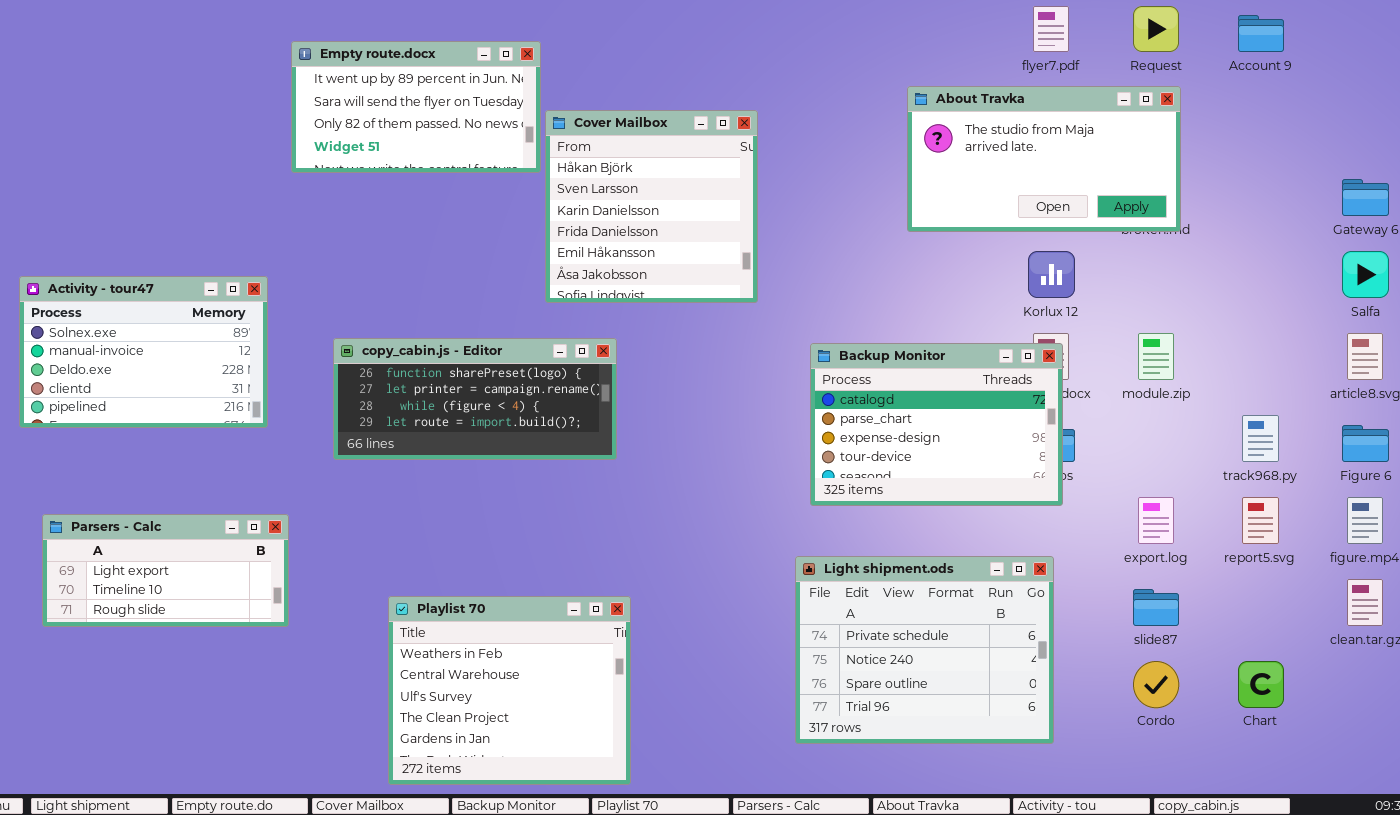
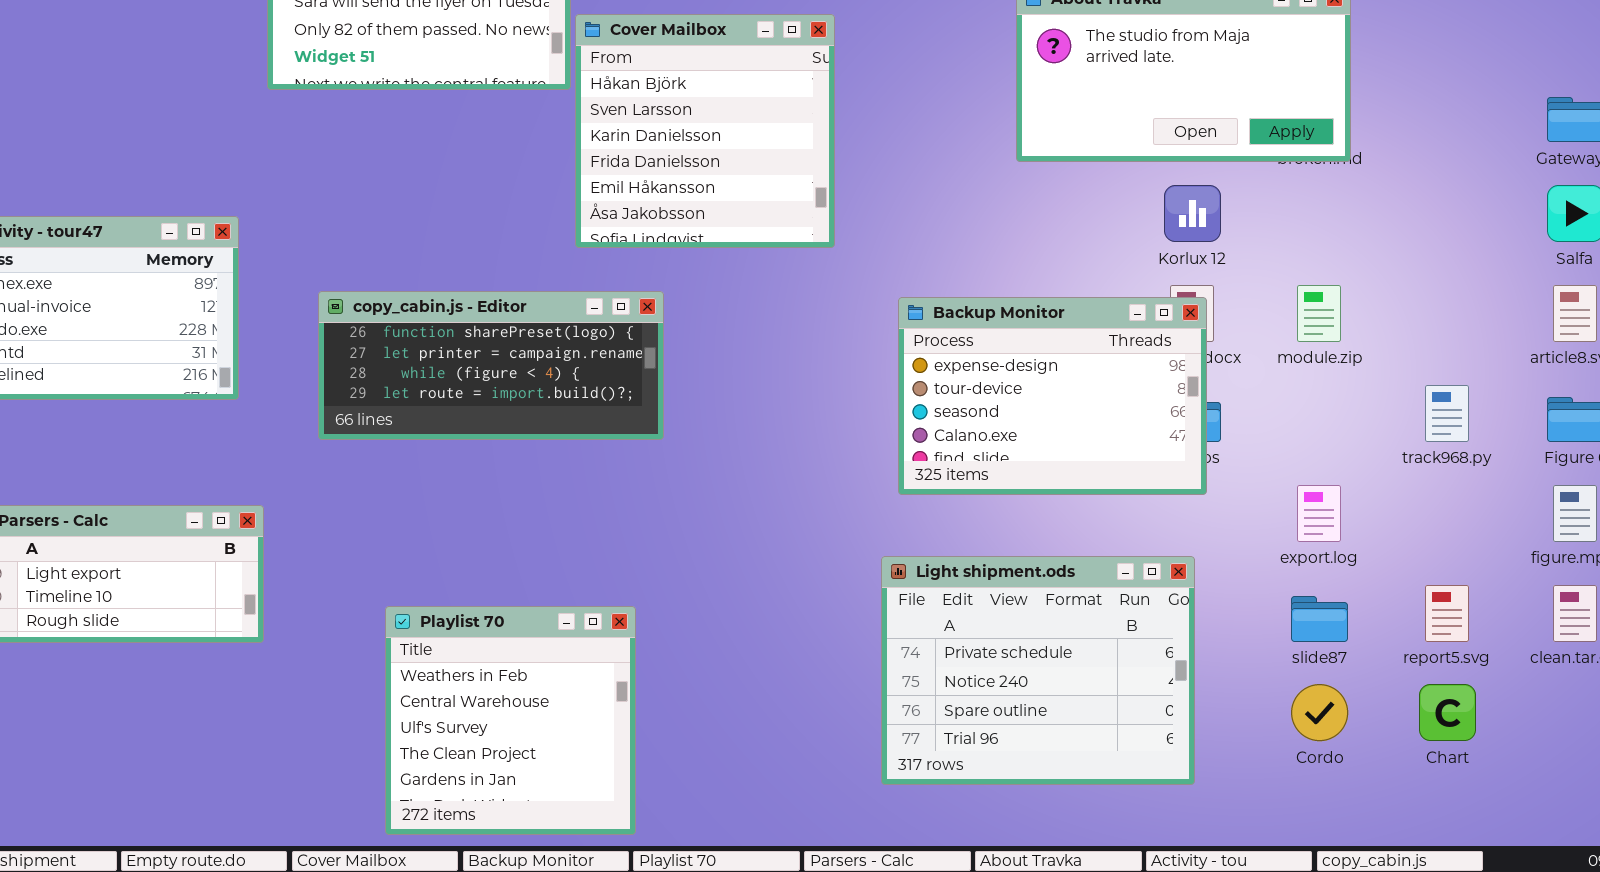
Backup Monitor: [810,343,1063,506] -> [898,297,1207,495], scrolled down 2 rows
report5.svg: [1242,497,1279,544] -> [1425,585,1469,642], moved
Playlist 70: [388,596,631,785] -> [385,606,636,835], resized

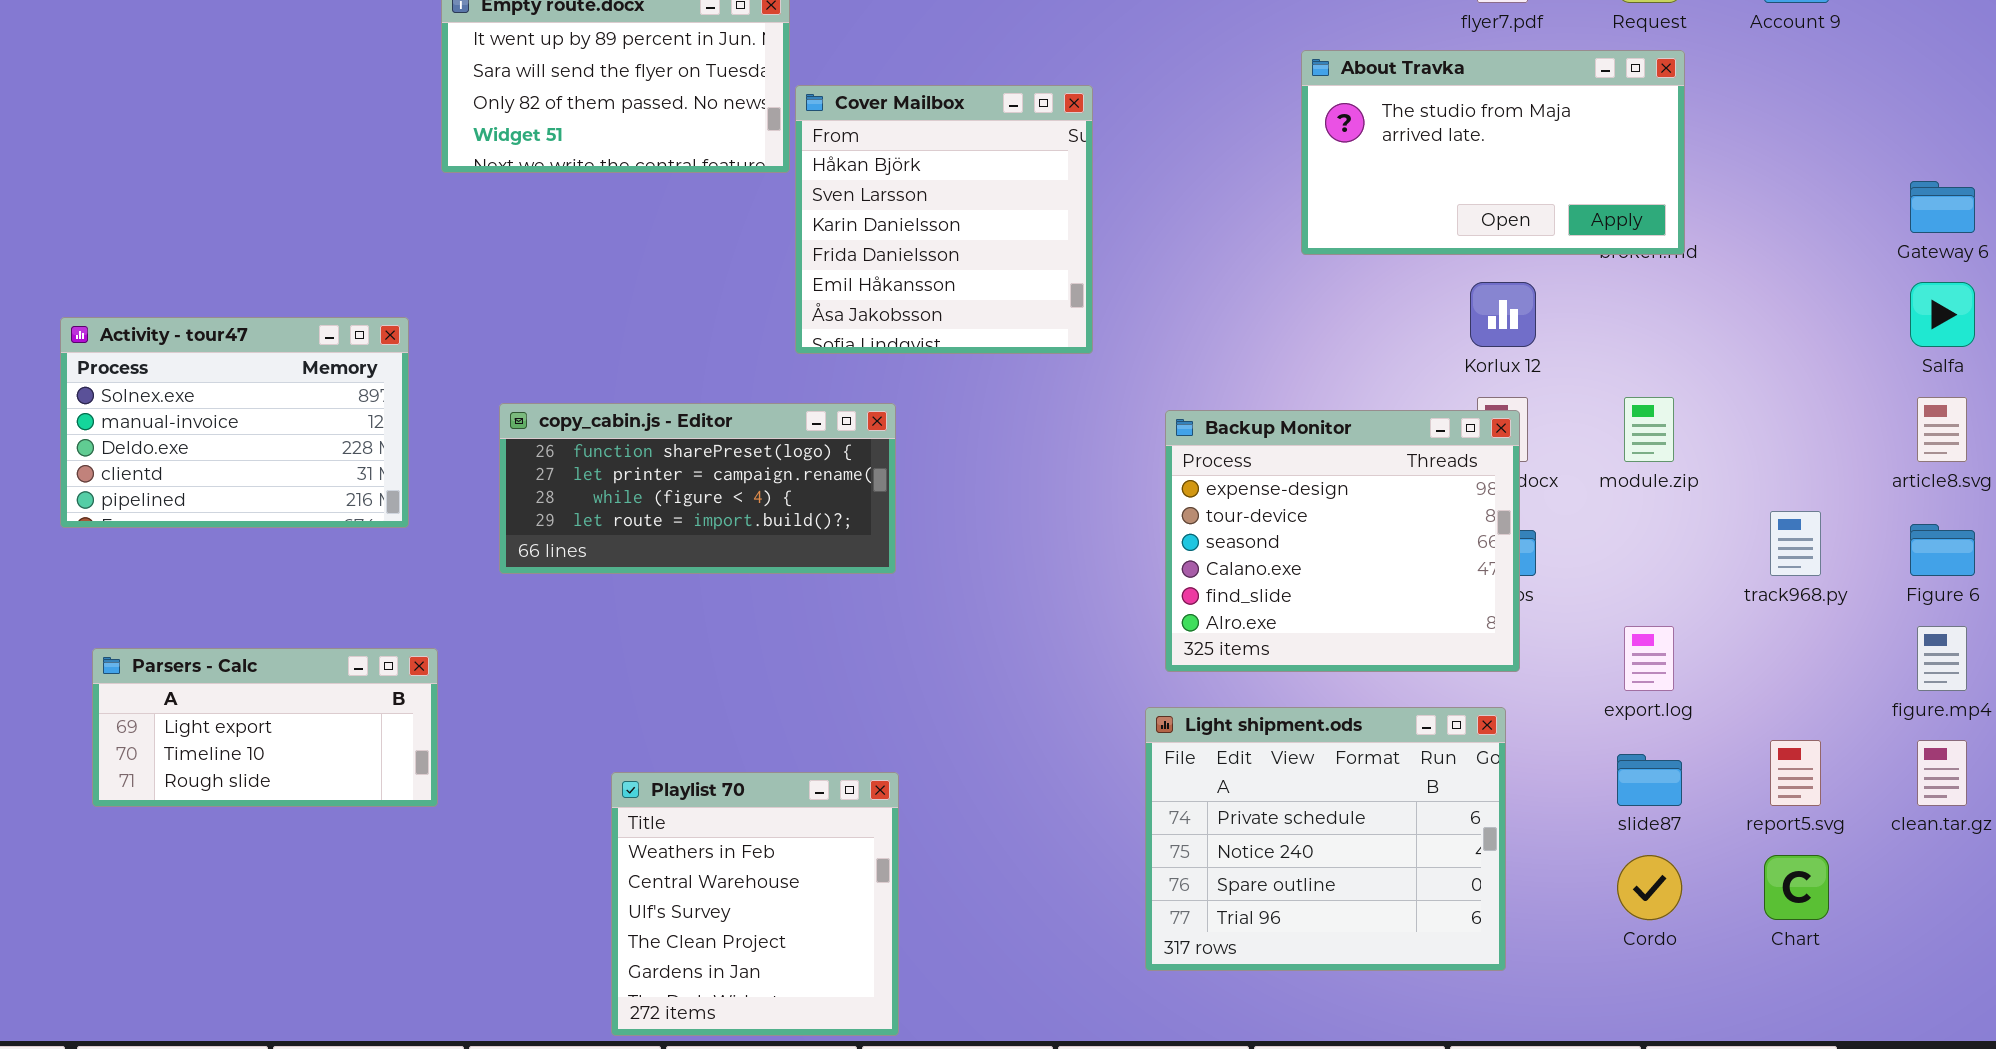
Backup Monitor: [898,297,1207,495] -> [1165,410,1520,672], resized
Playlist 70: [385,606,636,835] -> [611,772,899,1036], moved

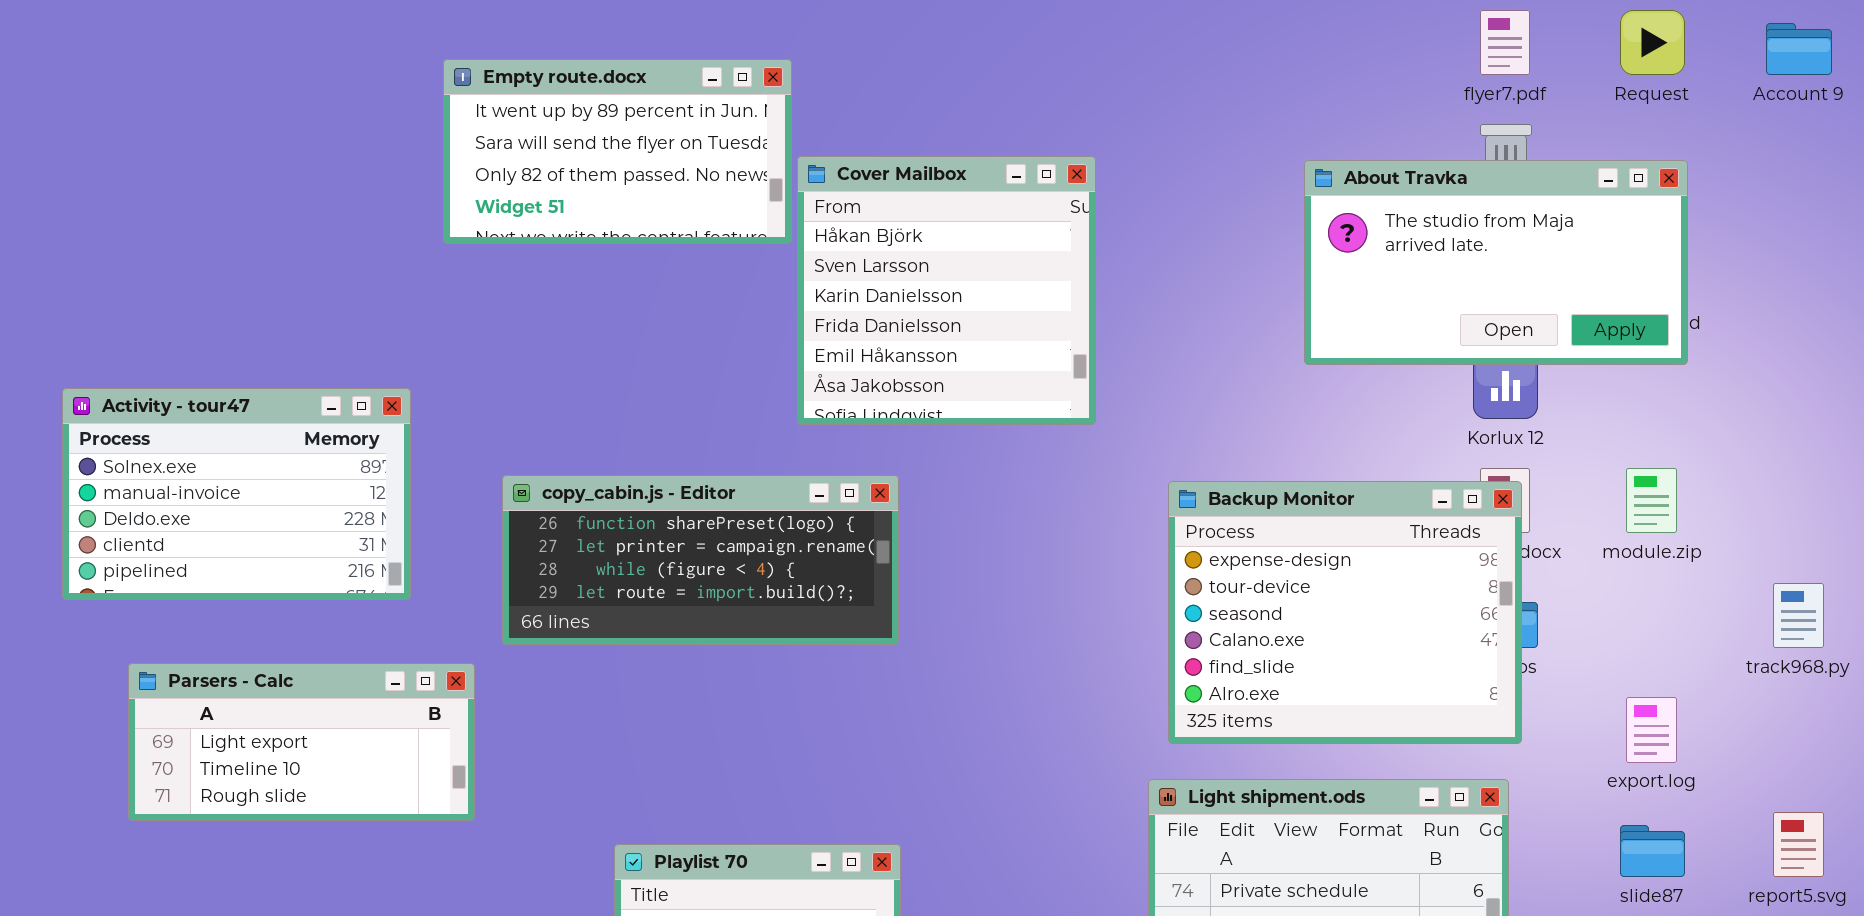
About Travka: [1301,50,1685,255] -> [1304,160,1688,365], moved
Parsers - Calc: [92,648,438,807] -> [128,663,475,821], moved

